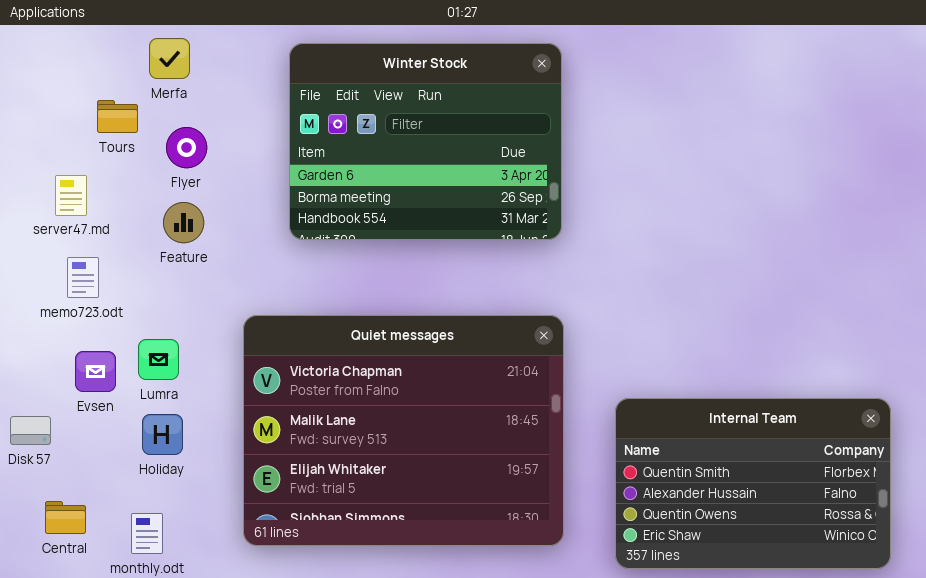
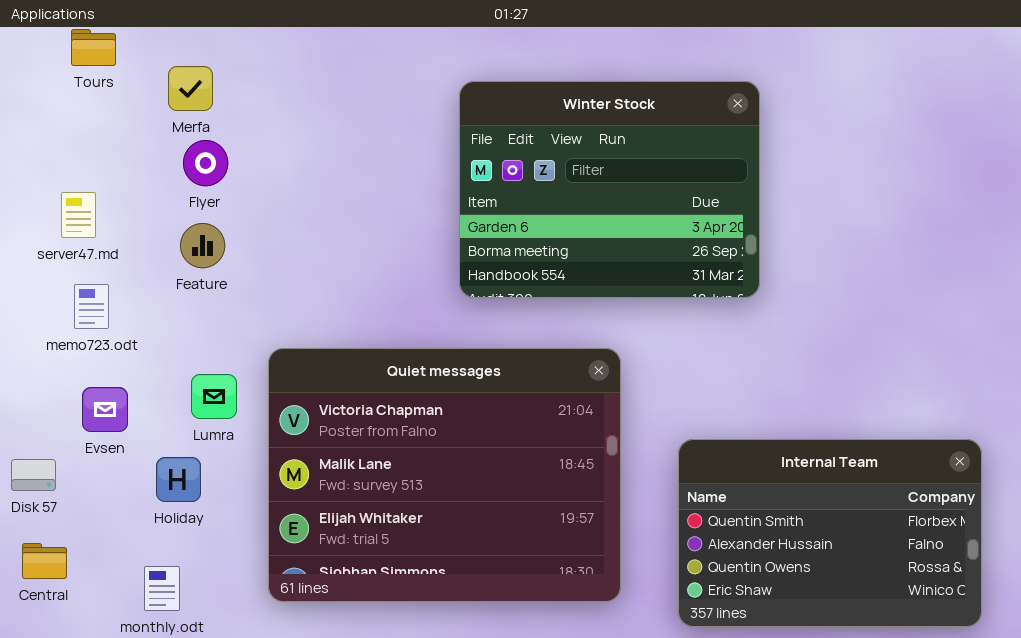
Merfa: [149,38,190,79] -> [168,66,213,111], moved
Winter Stock: [289,43,562,240] -> [459,81,760,298], moved
Tours: [97,100,138,133] -> [71,29,116,66], moved
Lumra: [138,339,179,380] -> [191,374,237,419], moved
Central: [45,501,86,534] -> [22,543,67,579], moved

